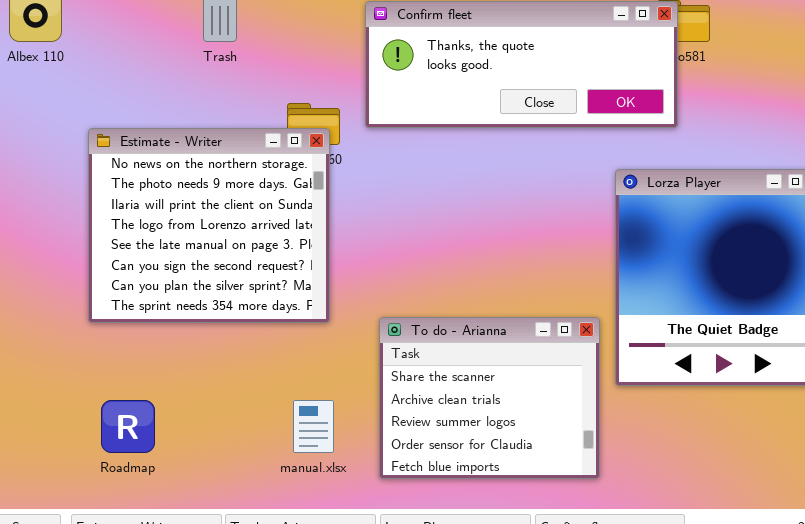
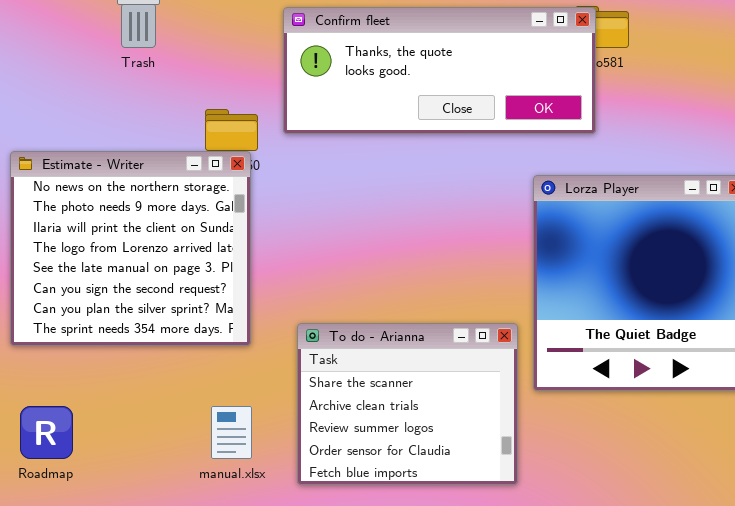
Estimate - Writer: [88,128,330,323] -> [10,151,251,346], moved

